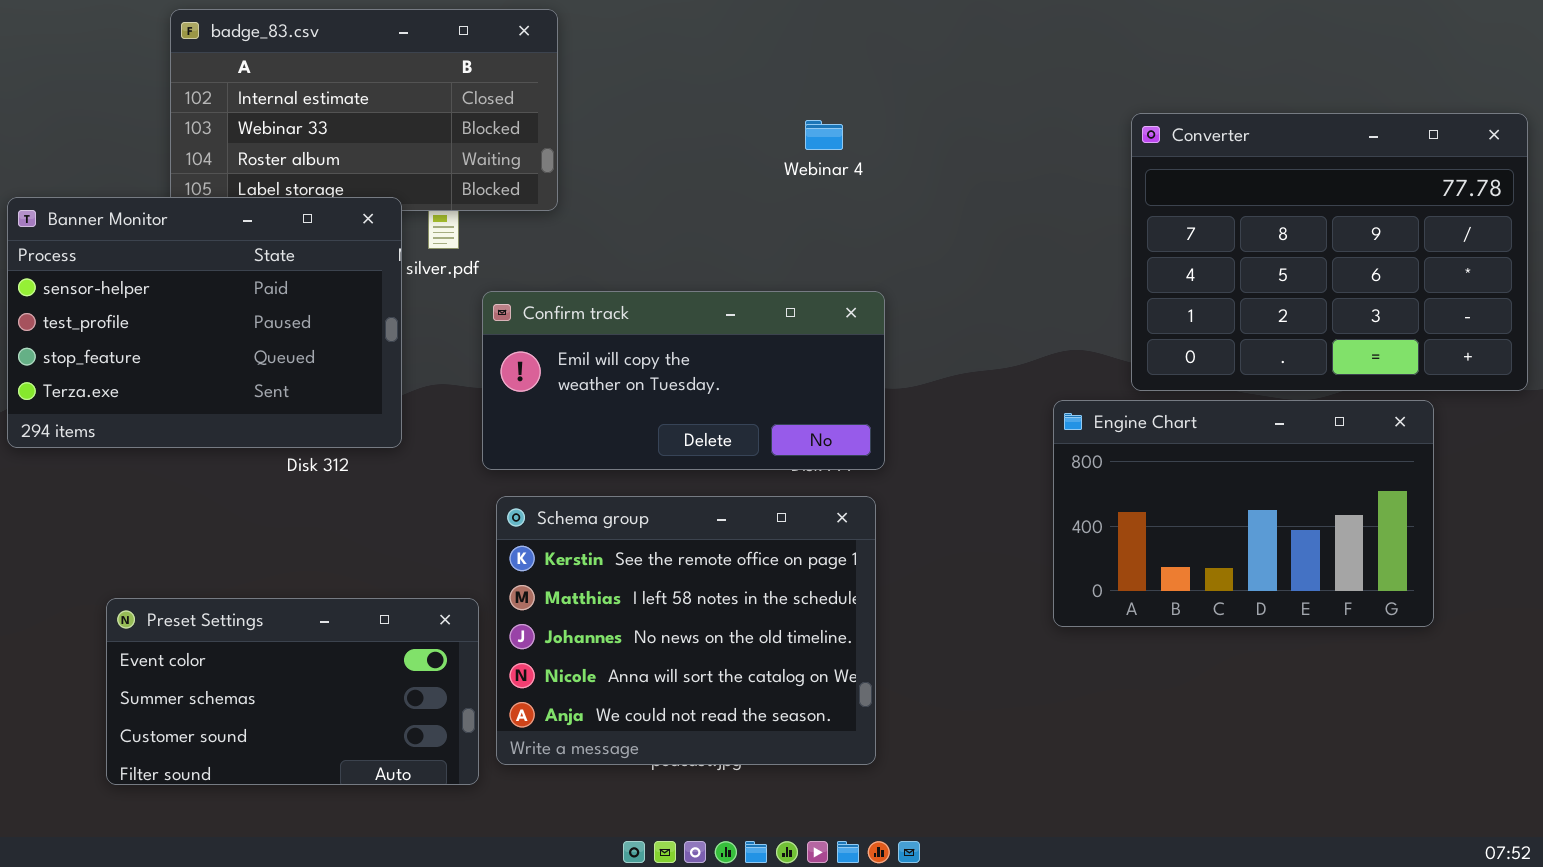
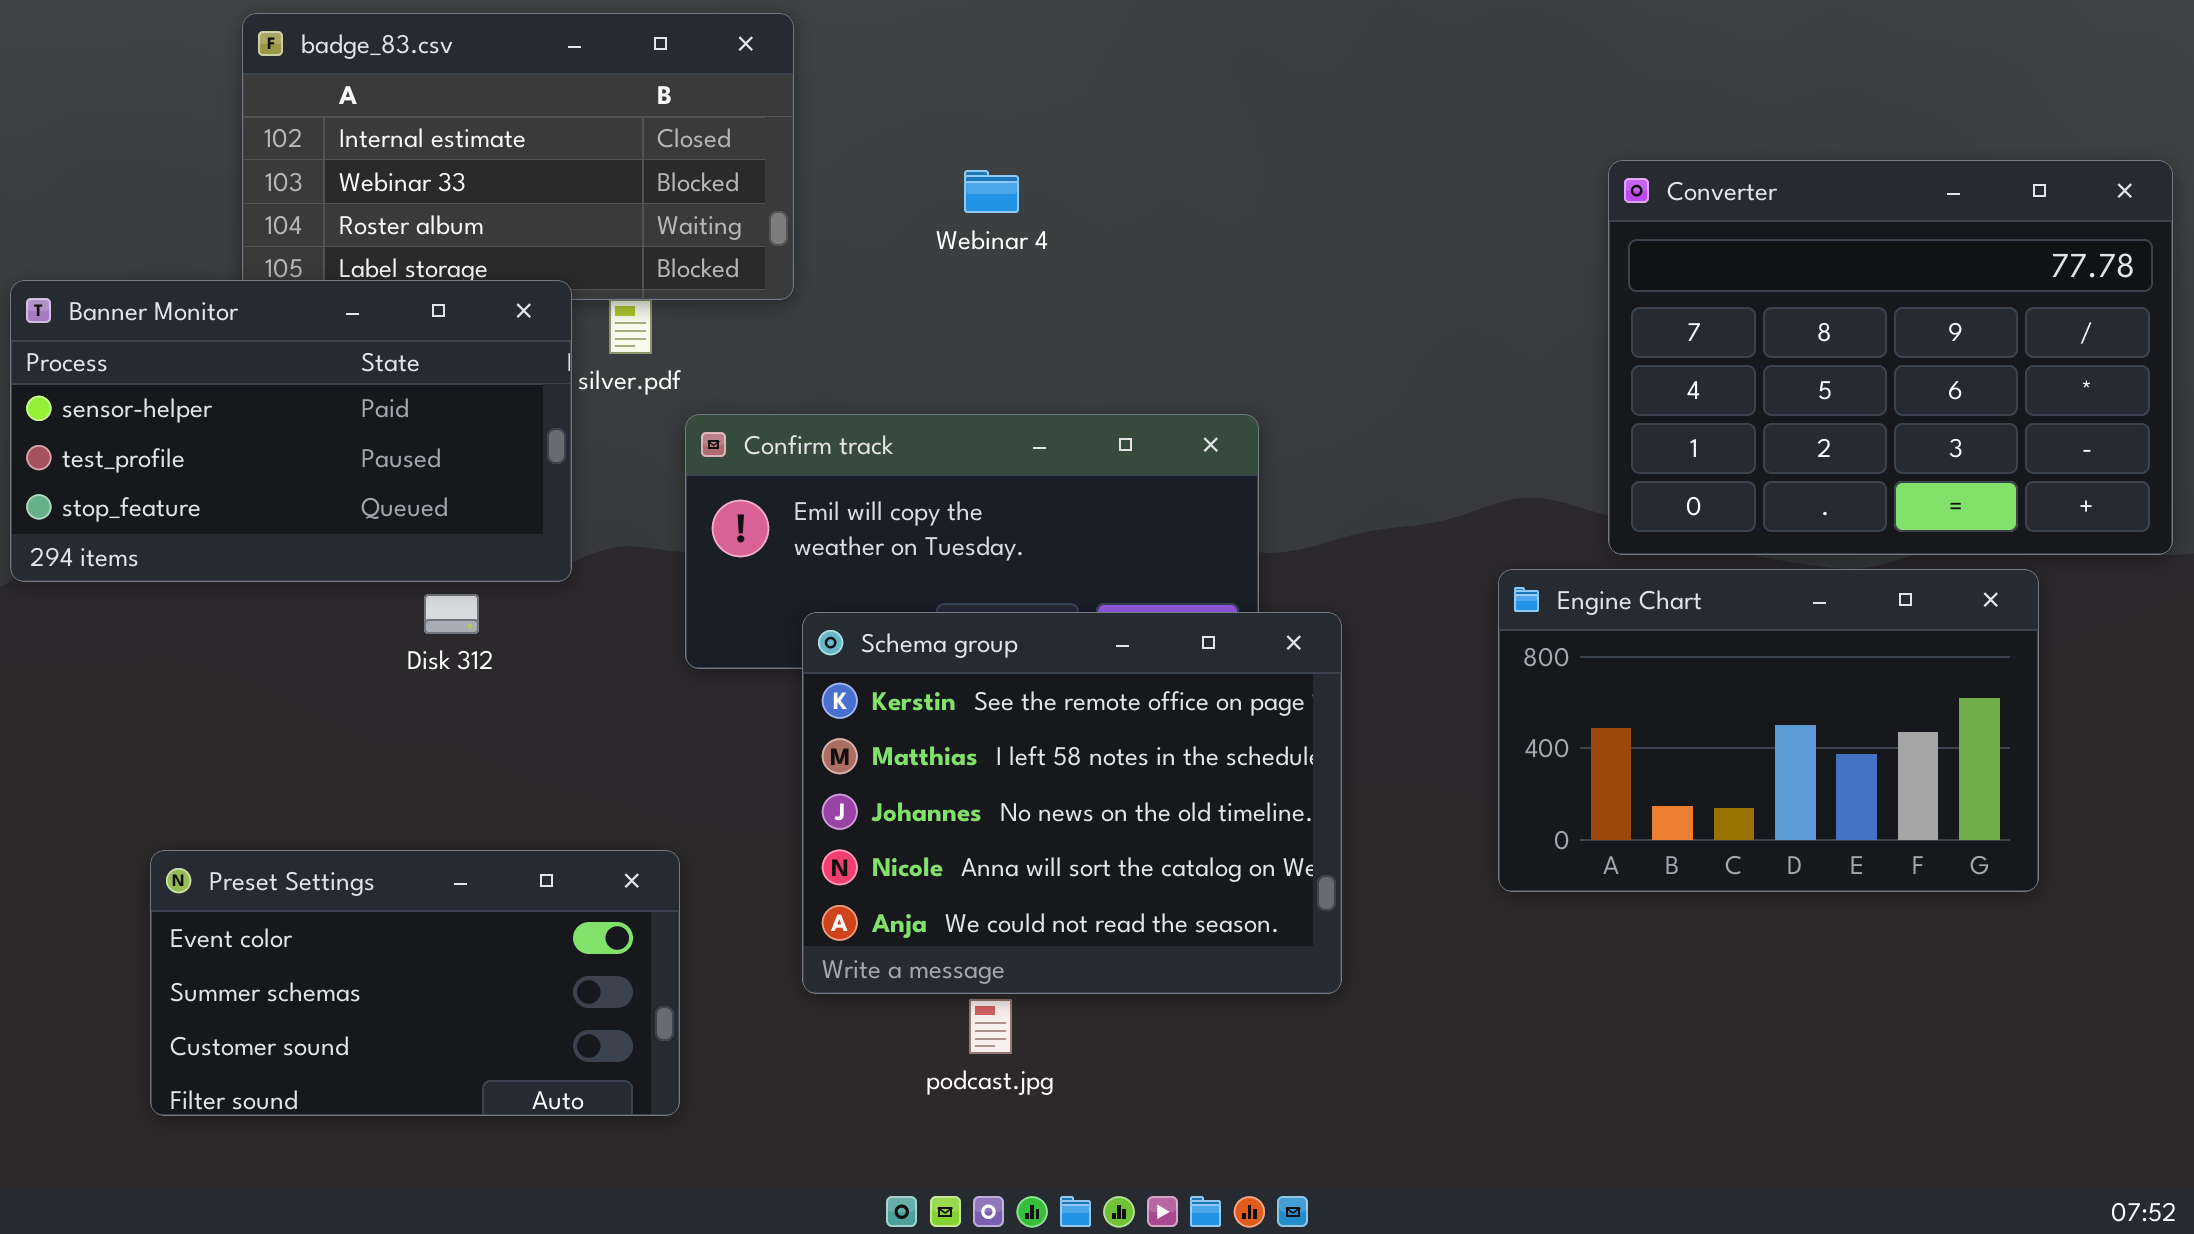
Webinar 4: [805,120,843,150] -> [964,170,1019,213], moved
Banner Monitor: [7,197,402,448] -> [10,280,572,582], resized
Schema group: [496,496,876,765] -> [802,612,1342,994], moved

